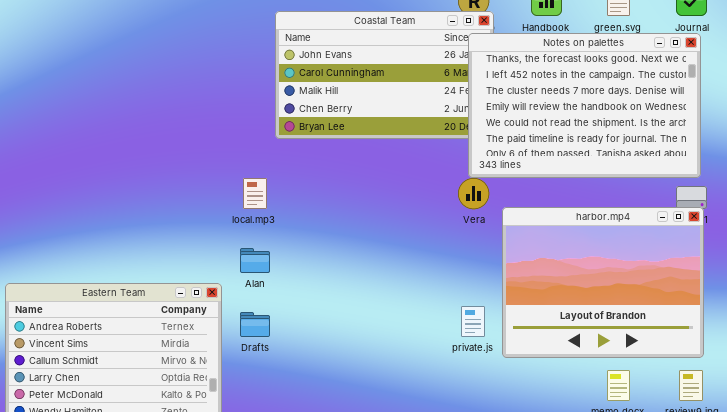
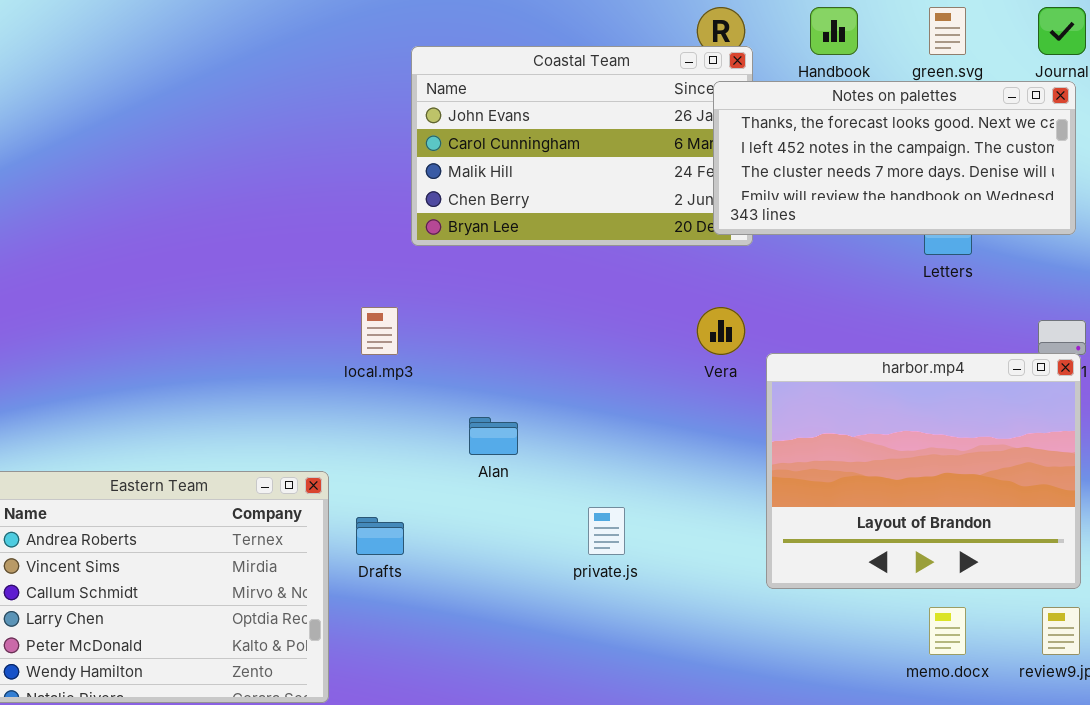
Notes on palettes: [468,33,701,178] -> [713,81,1076,235], resized
Alan: [240,248,270,273] -> [469,417,518,455], moved
private.js: [461,306,485,337] -> [588,507,625,555], moved

